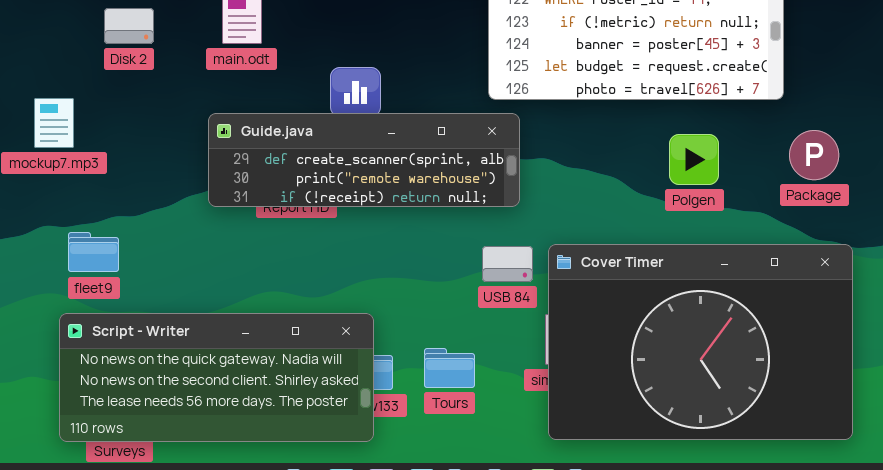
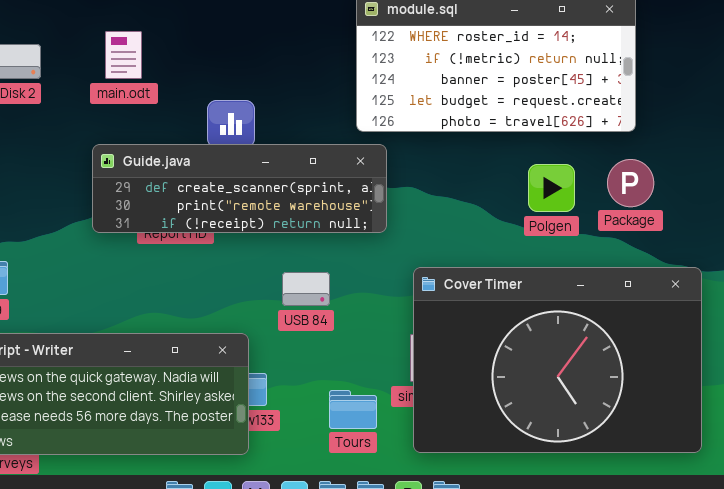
Package: [789,130,839,180] -> [607,159,654,207], moved
USB 84: [482,246,533,282] -> [282,272,330,306], moved
Tours: [424,348,475,388] -> [329,390,377,429], moved

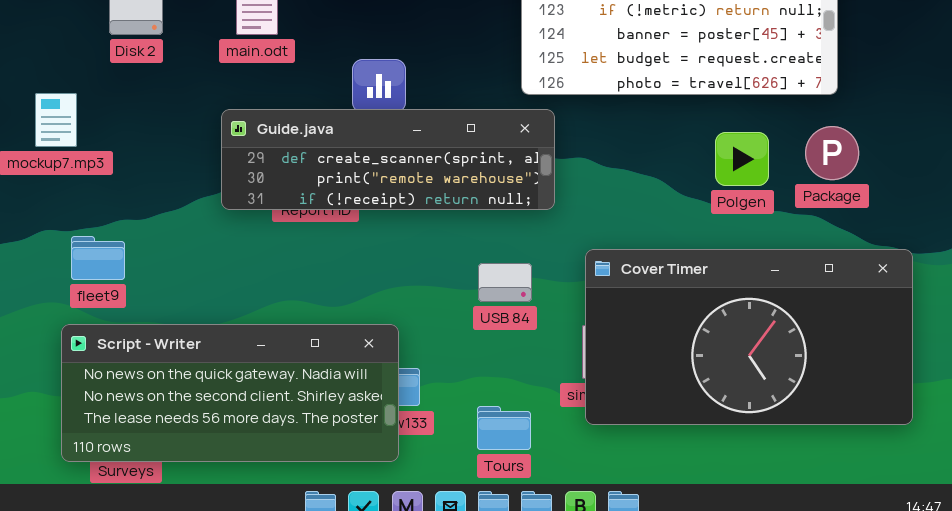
Cover Timer: [413,267,702,453] -> [585,249,913,425], resized
USB 84: [282,272,330,306] -> [478,263,532,302], moved
Tours: [329,390,377,429] -> [477,406,531,450], moved

